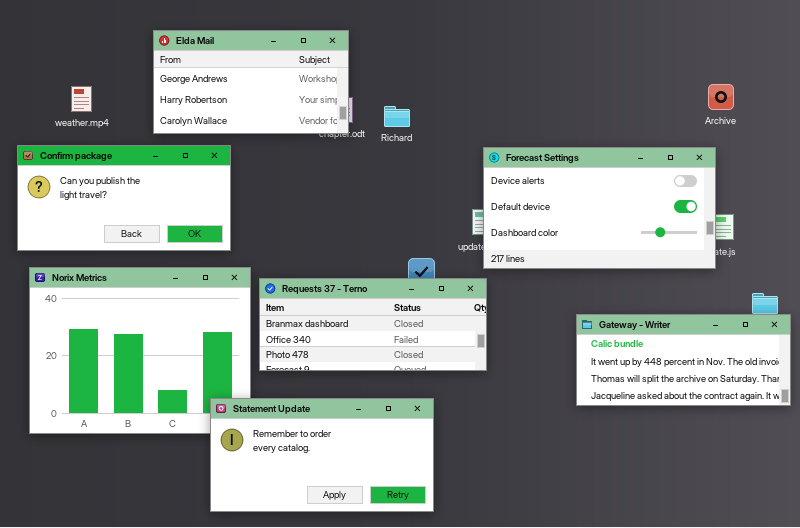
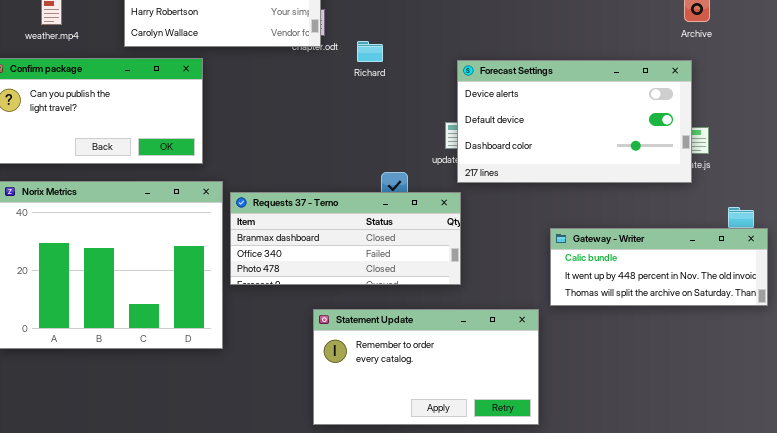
Richard: [384,106,410,127] -> [357,41,383,62], moved
Gateway - Writer: [576,314,791,406] -> [550,228,768,306], resized
Statement Update: [210,398,434,512] -> [313,309,539,425], moved

